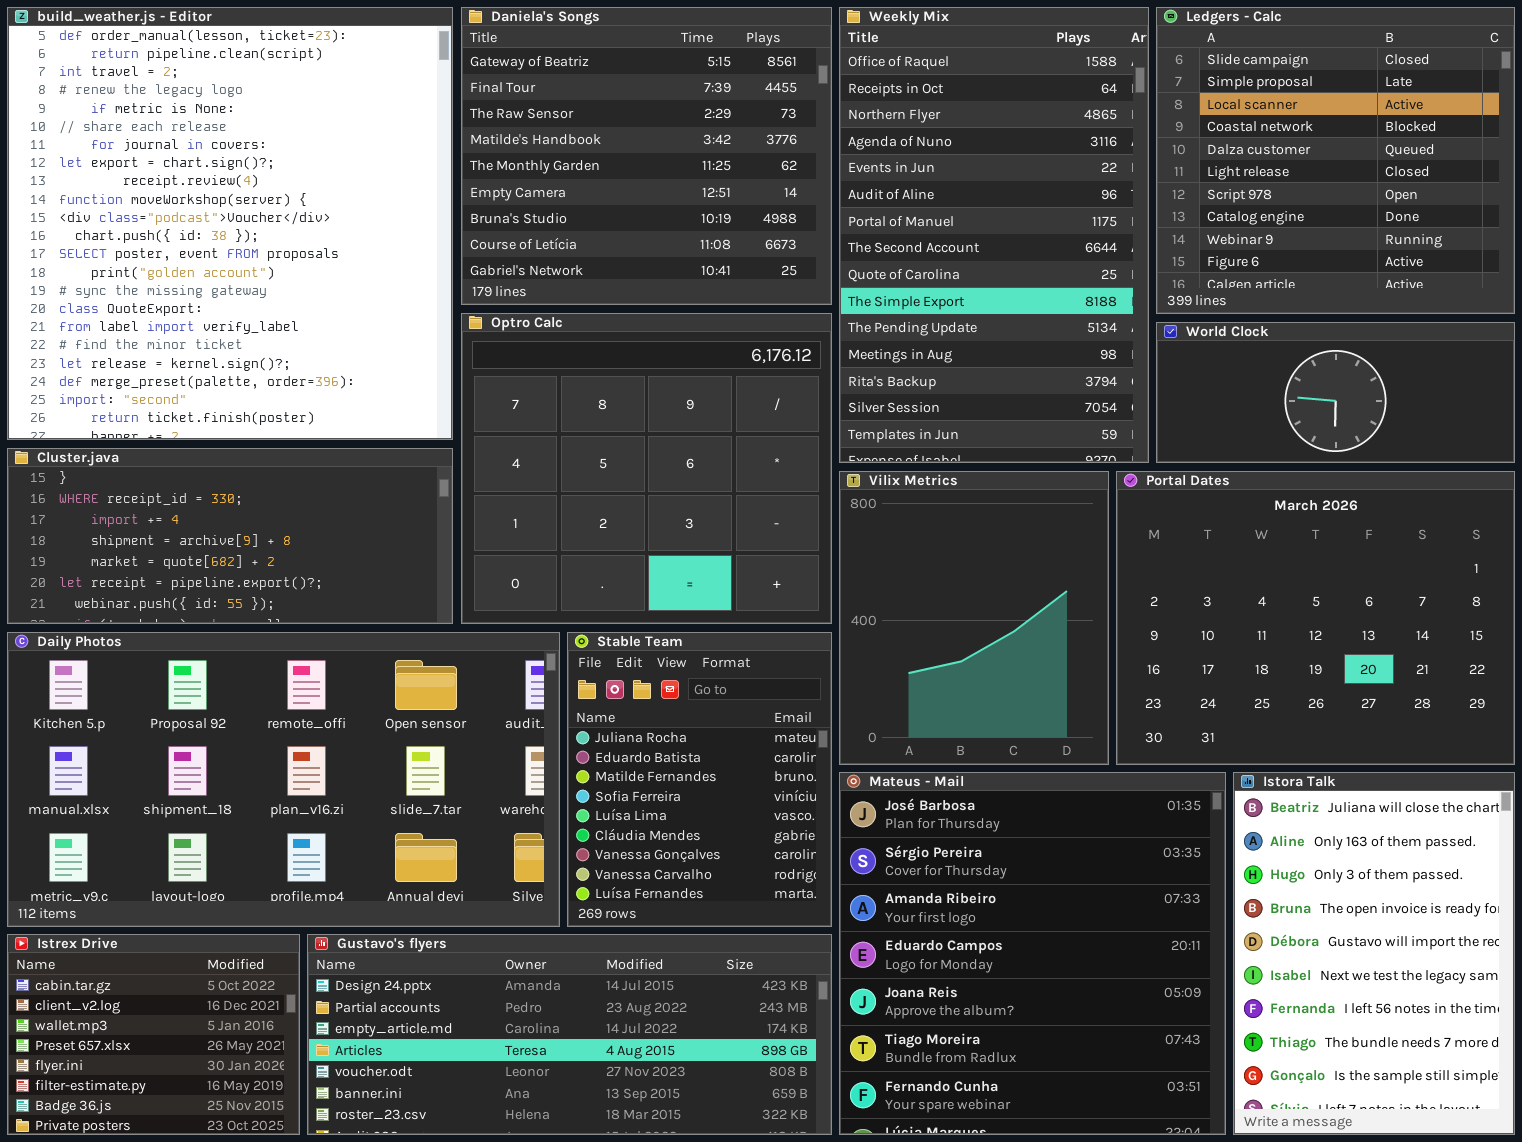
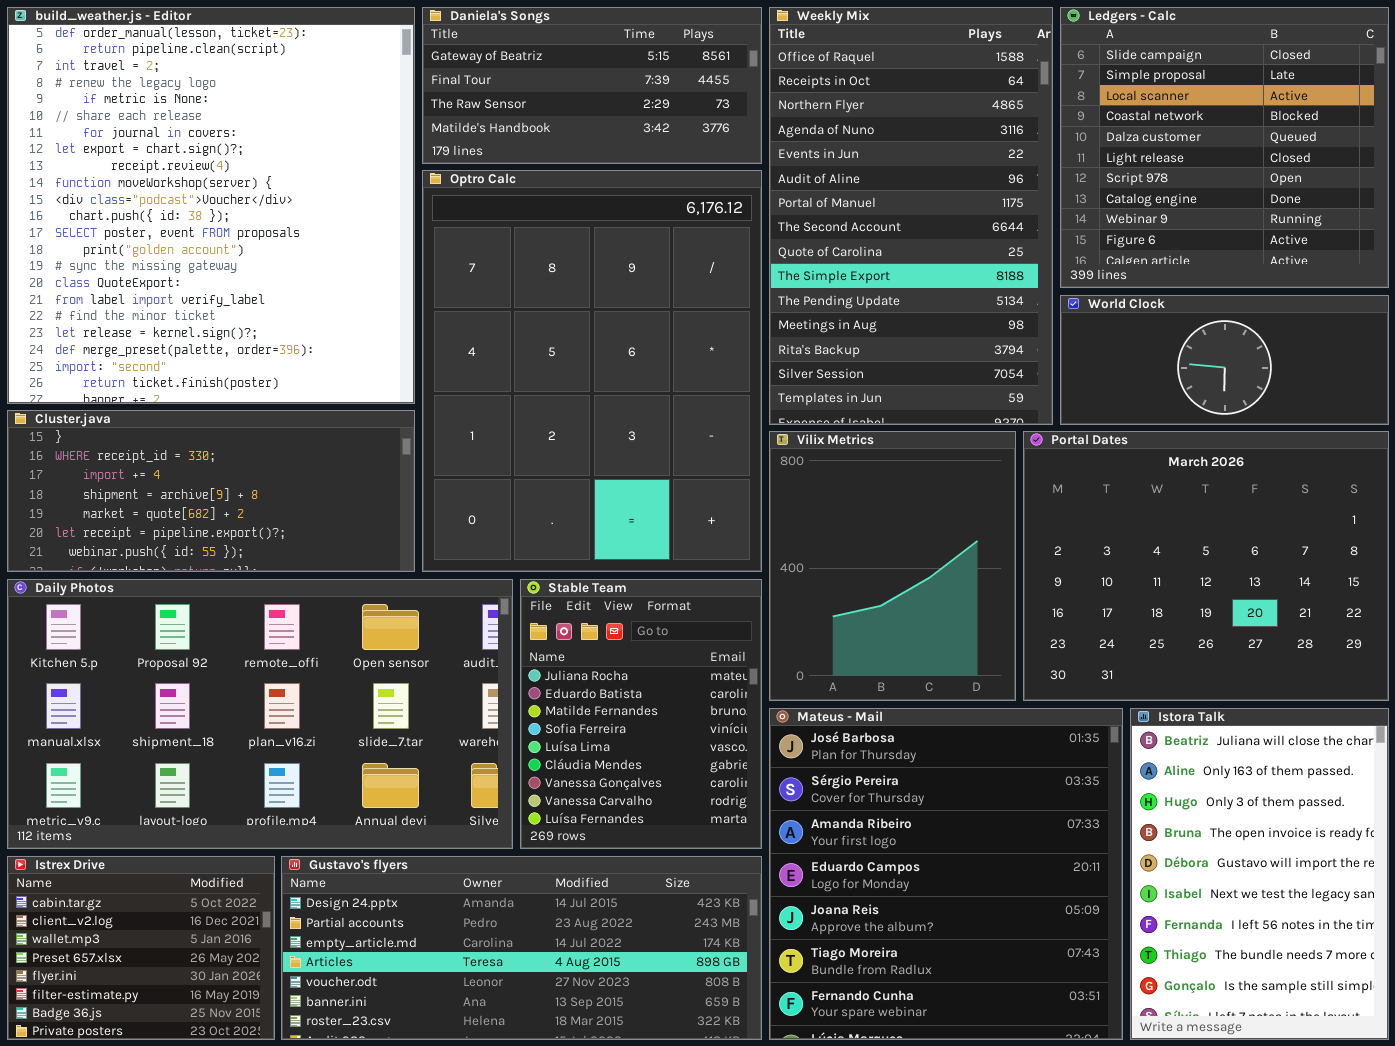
Daniela's Songs: [461,7,832,305] -> [422,7,762,164], resized
Optro Calc: [461,313,832,624] -> [422,170,762,572], resized

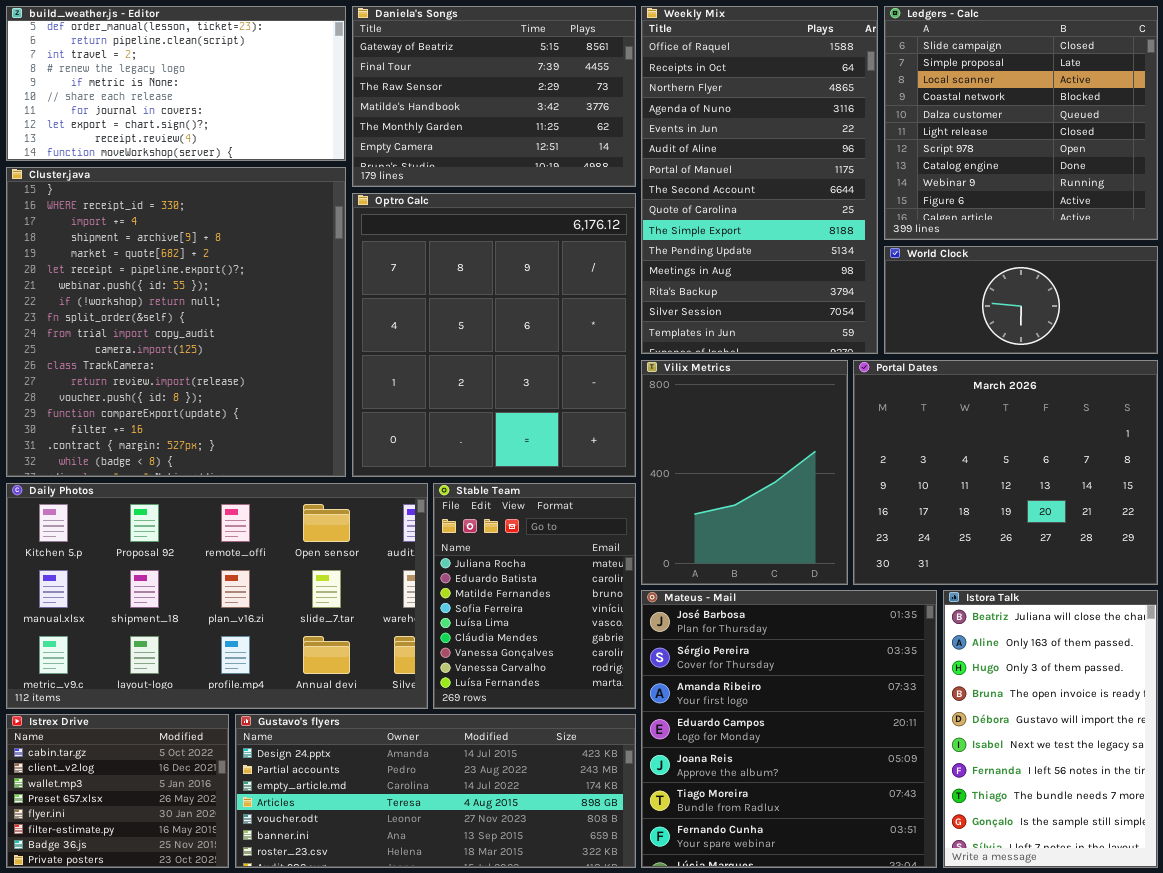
build_weather.js - Editor: [7,7,415,404] -> [6,6,346,161], resized
Daniela's Songs: [422,7,762,164] -> [352,6,636,187], resized
Optro Calc: [422,170,762,572] -> [352,193,636,477], resized
Cluster.java: [7,410,415,572] -> [6,167,346,477], resized

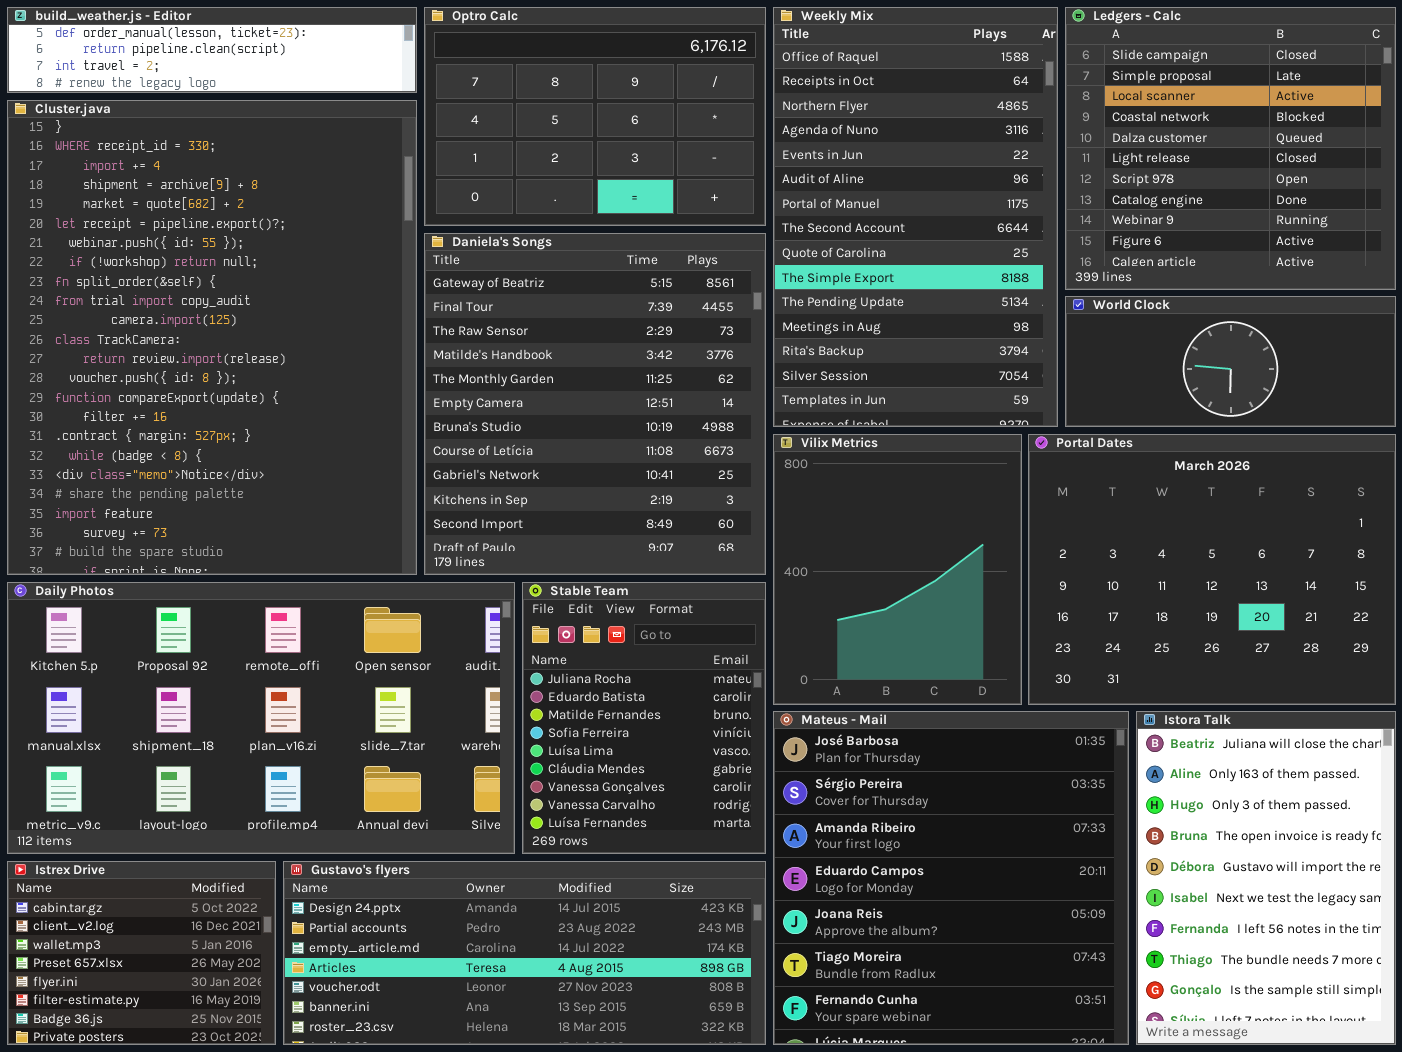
build_weather.js - Editor: [6,6,346,161] -> [7,7,417,93], resized
Daniela's Songs: [352,6,636,187] -> [424,233,766,575], moved, resized
Cluster.java: [6,167,346,477] -> [7,100,417,575], resized
Optro Calc: [352,193,636,477] -> [424,7,766,226], moved, resized

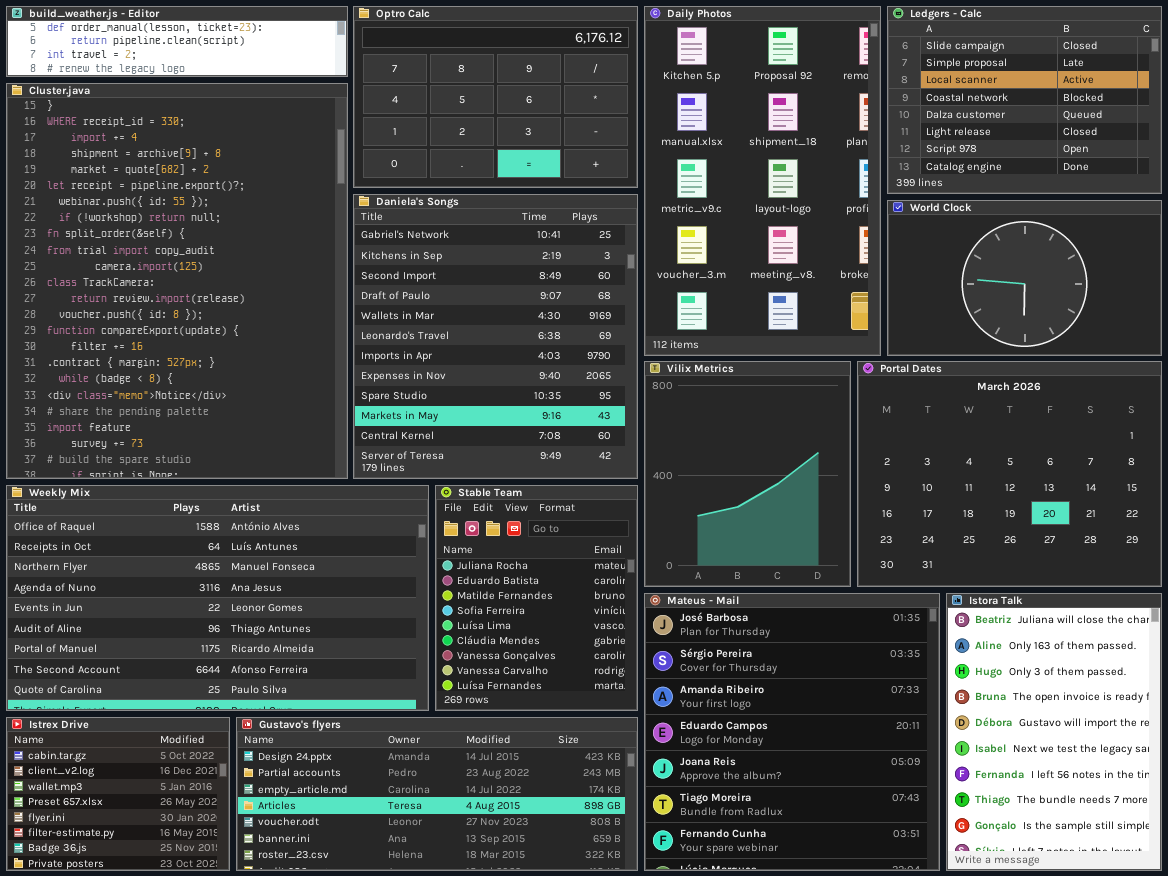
Weekly Mix: [773,7,1058,427] -> [6,485,429,711], moved, resized
Ledgers - Calc: [1065,7,1396,290] -> [887,6,1162,194], resized
Daniela's Songs: [424,233,766,575] -> [353,194,638,479], scrolled down 8 rows
World Clock: [1065,296,1396,427] -> [887,200,1162,356], resized
Daily Photos: [7,582,515,854] -> [644,6,881,356], moved, resized

